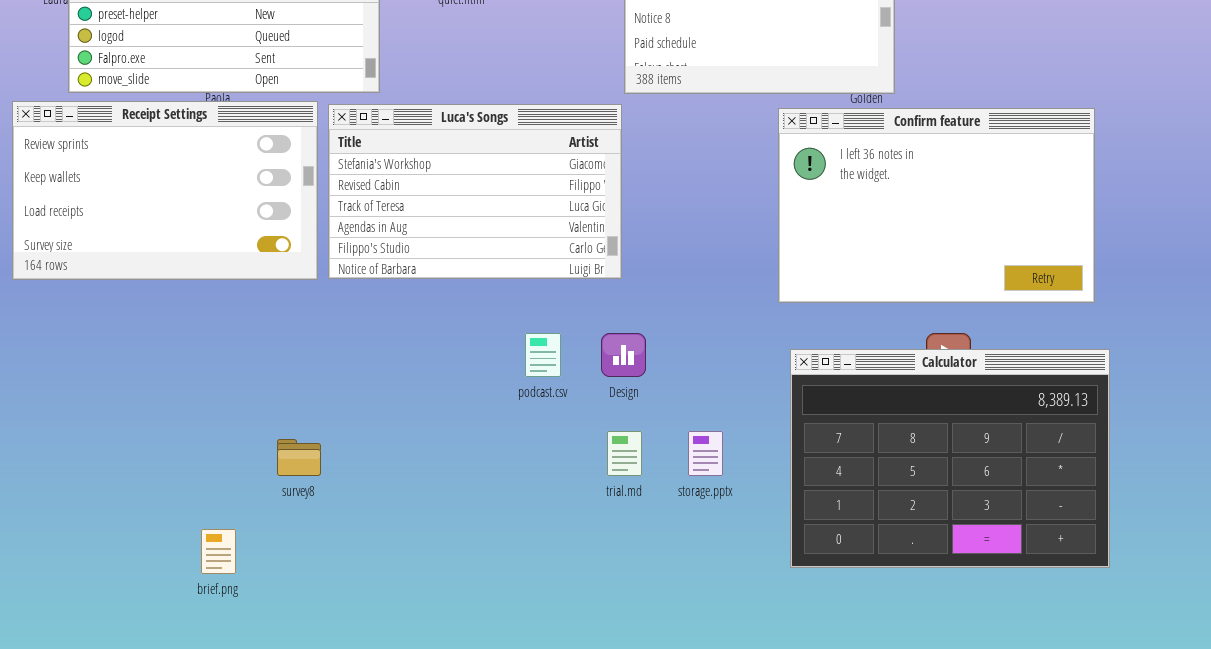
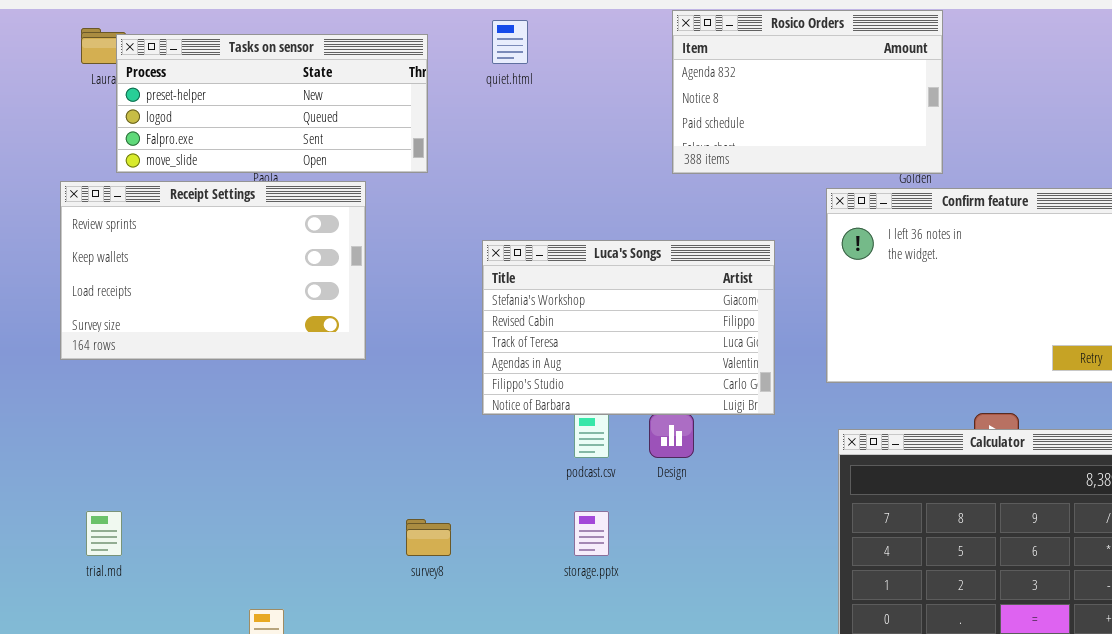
Luca's Songs: [328,104,622,279] -> [482,240,775,415], moved
trial.md: [607,431,642,476] -> [86,511,122,556], moved
storage.pptx: [688,431,723,476] -> [574,511,609,556], moved
survey8: [277,439,321,476] -> [406,519,451,556], moved

